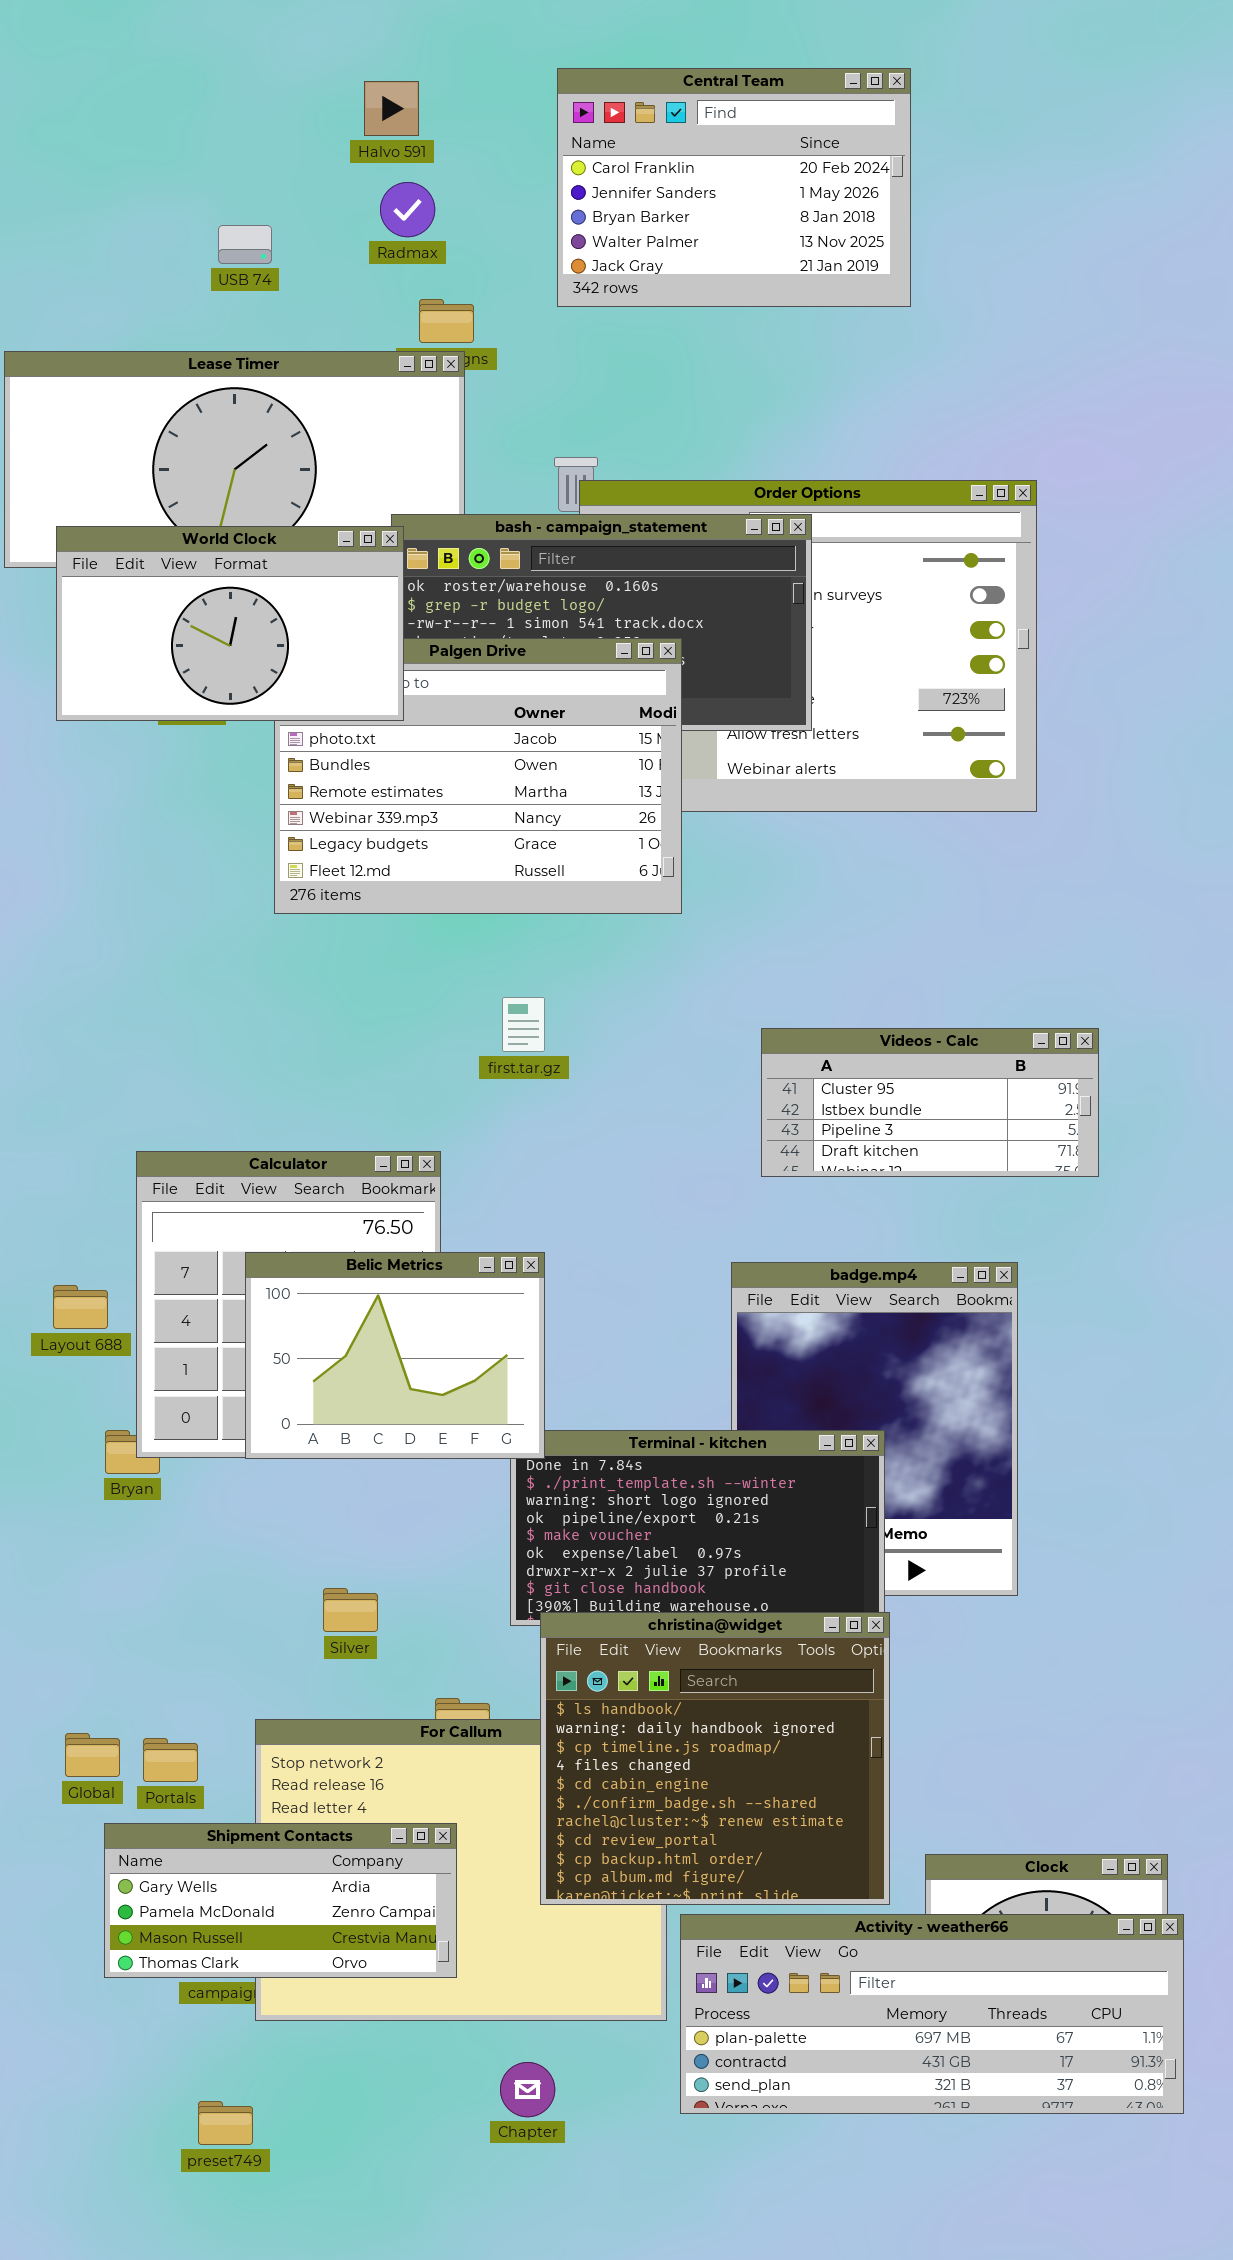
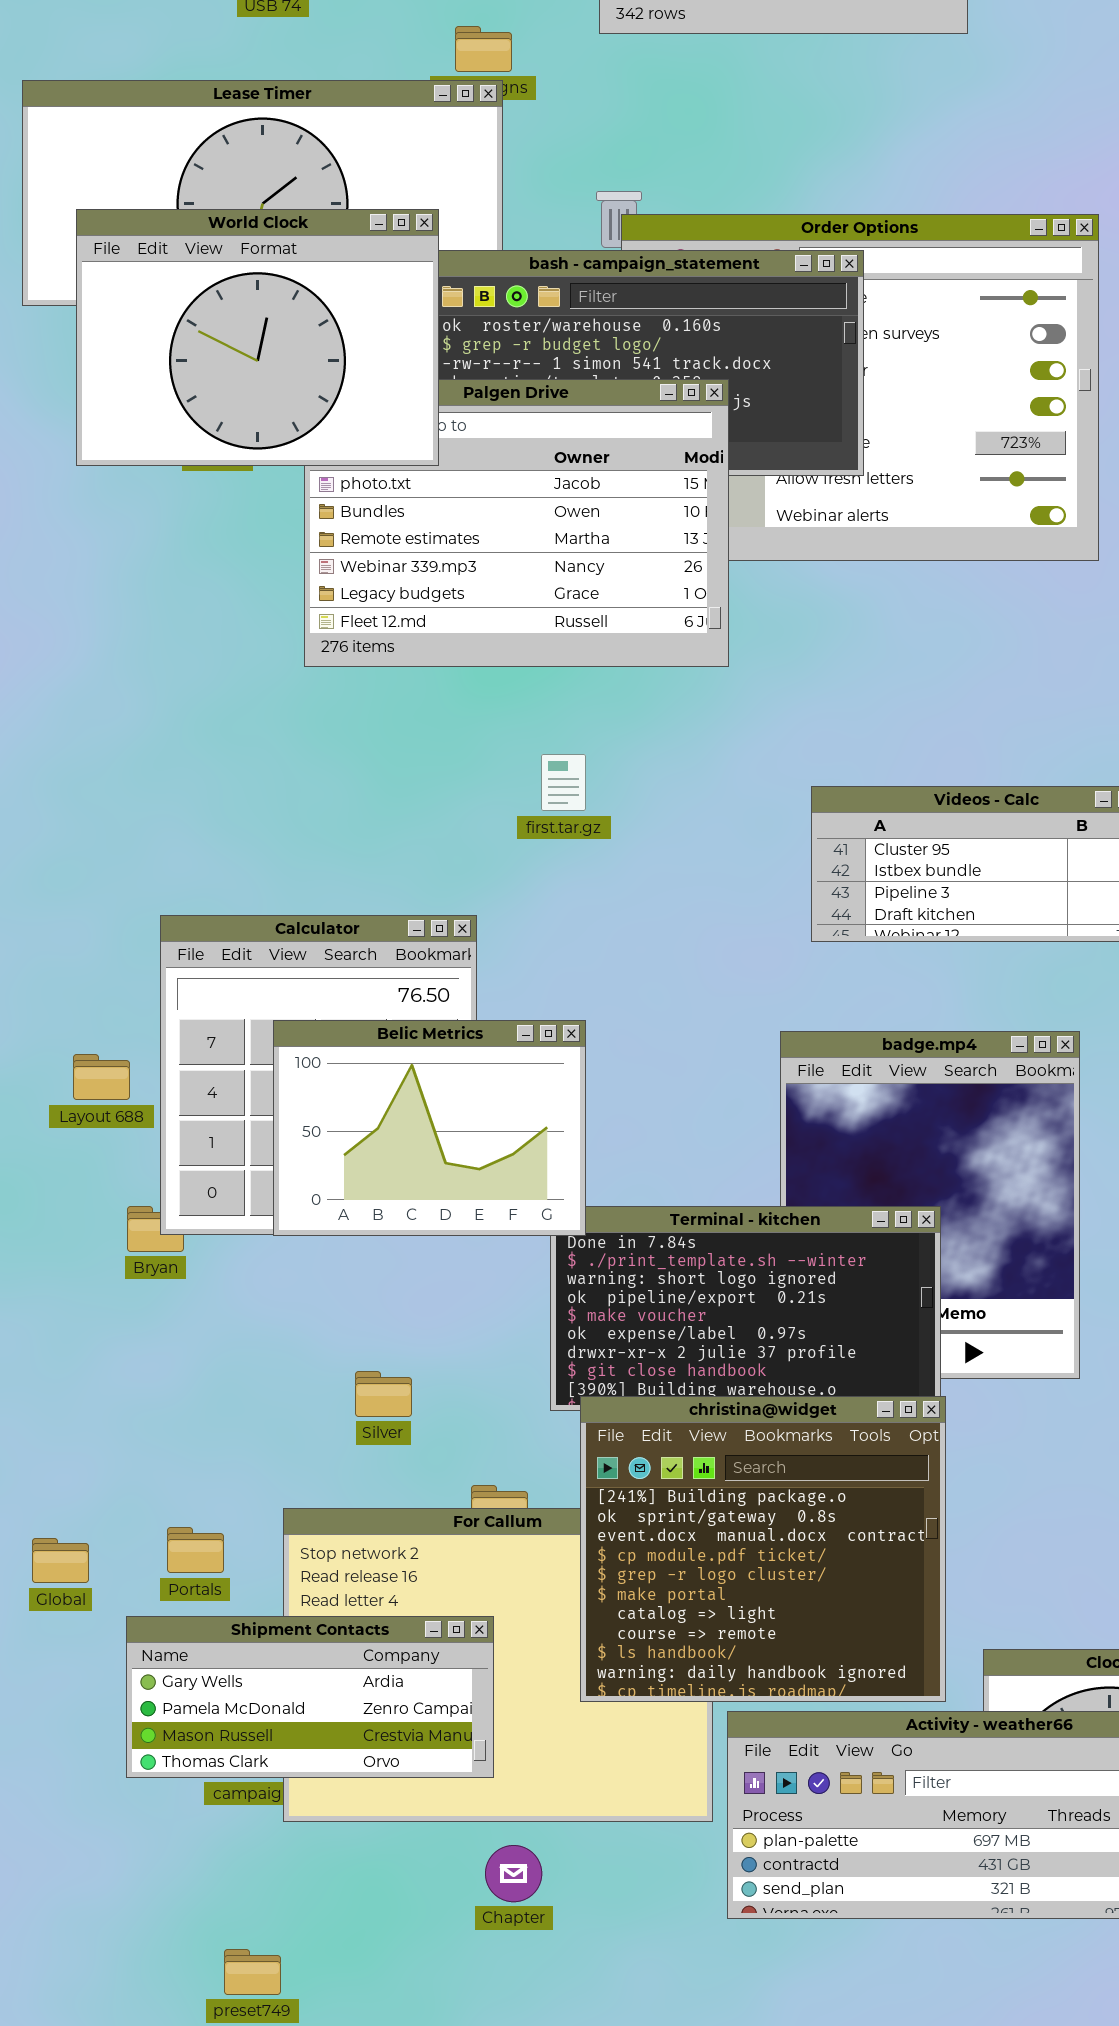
World Clock: [56,526,404,721] -> [76,209,439,466], resized
christina@widget: [540,1612,890,1905] -> [580,1396,946,1702], scrolled up 8 rows
Global: [65,1733,120,1777] -> [32,1538,89,1583], moved
Chapter: [500,2062,555,2117] -> [485,1845,542,1902], moved
preset749: [198,2101,253,2145] -> [224,1949,281,1995], moved

